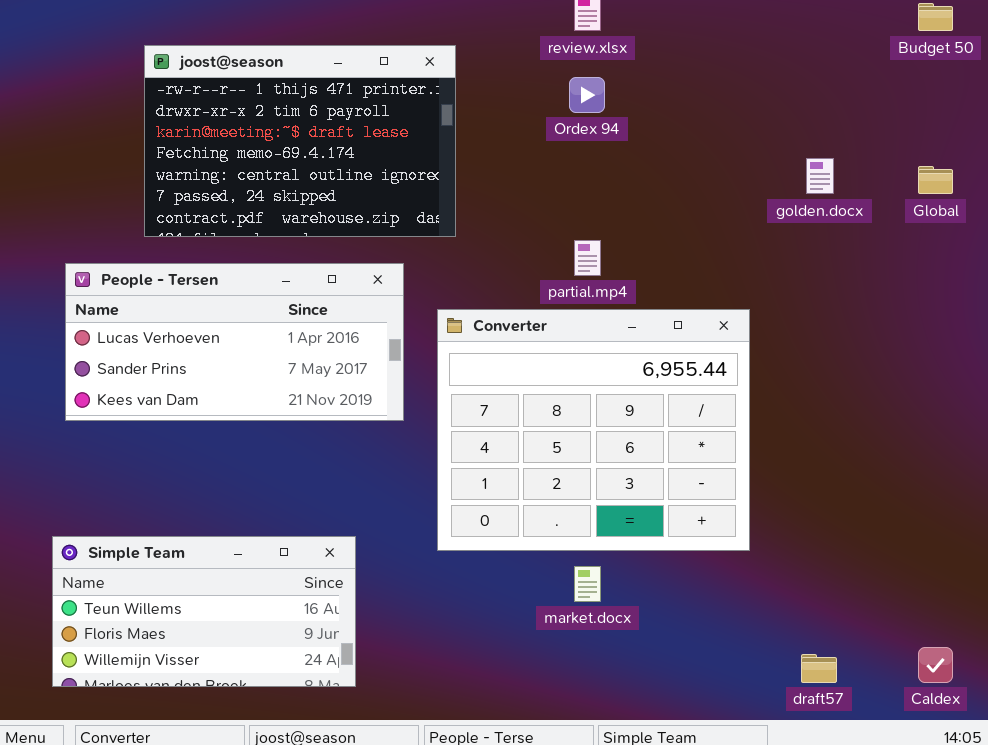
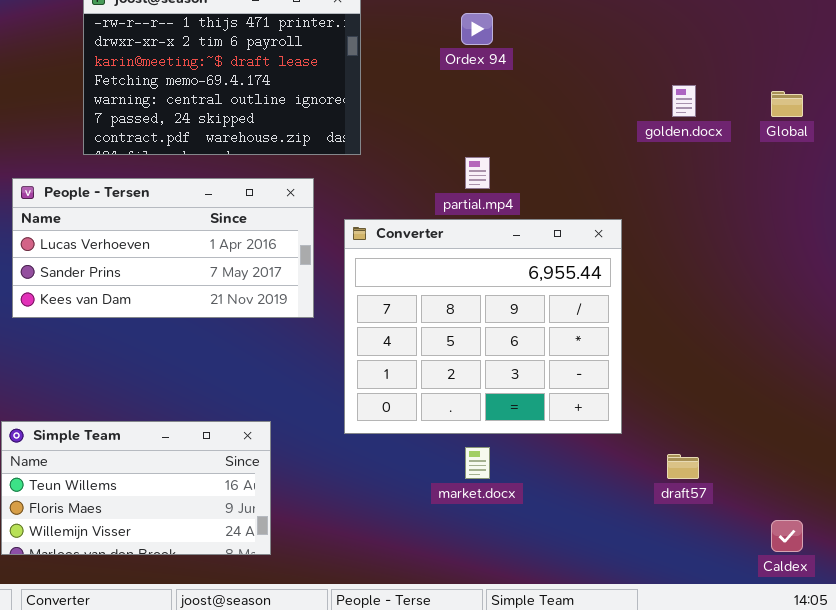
draft57: [801,654,837,683] -> [667,454,699,479], moved

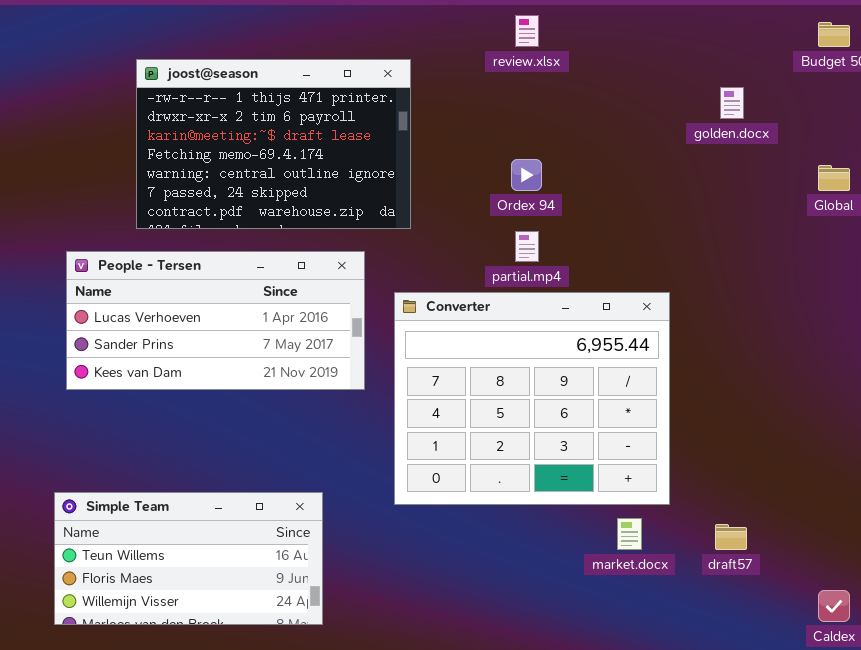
Ordex 94: [461,13,493,45] -> [511,159,542,191], moved
golden.docx: [672,85,696,117] -> [720,87,744,119], moved
market.docx: [465,447,490,479] -> [617,518,642,550], moved

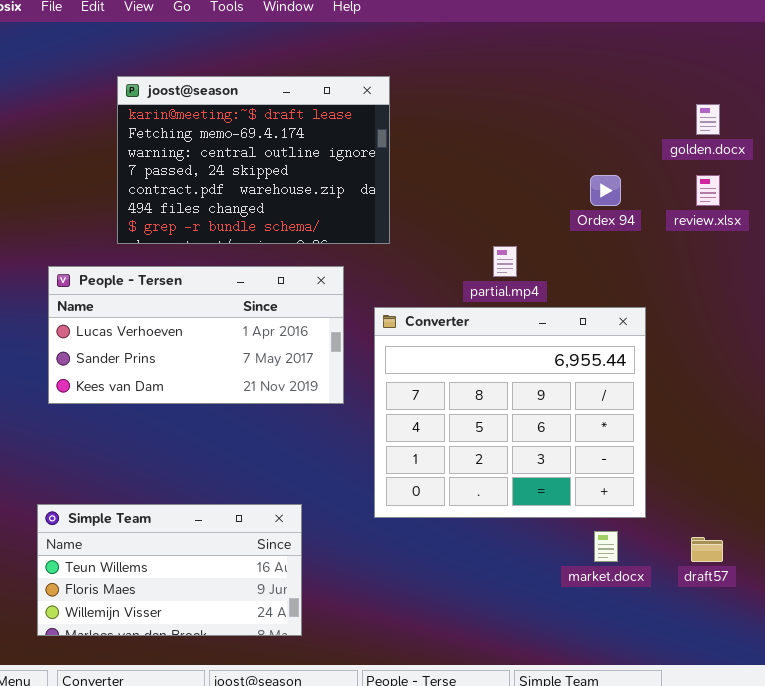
review.xlsx: [515,15,539,47] -> [696,175,720,206], moved
joost@season: [136,59,411,229] -> [117,76,390,244], scrolled down 2 rows
Ordex 94: [511,159,542,191] -> [590,175,621,206], moved

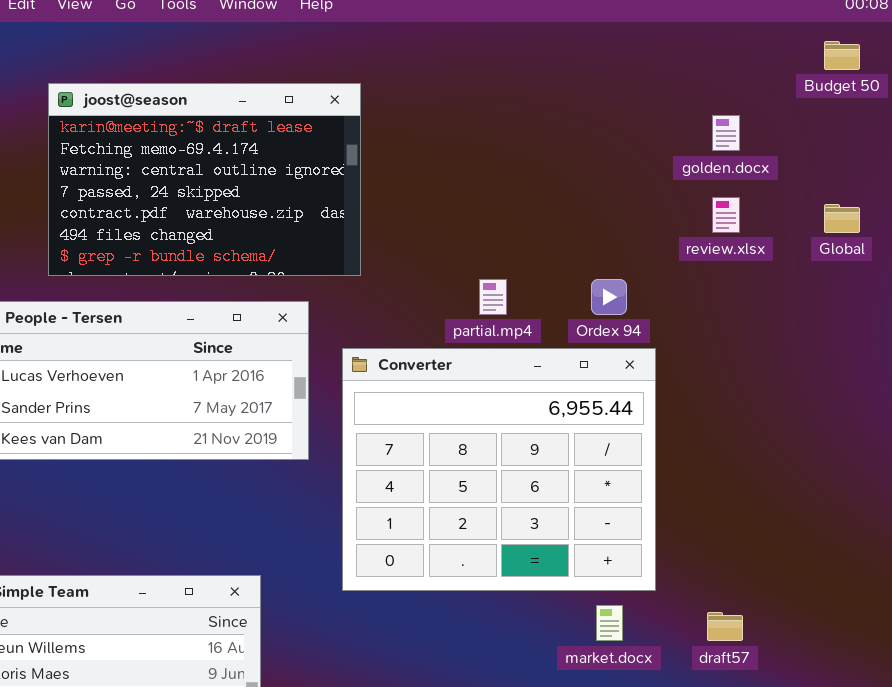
Ordex 94: [590,175,621,206] -> [591,279,627,315], moved

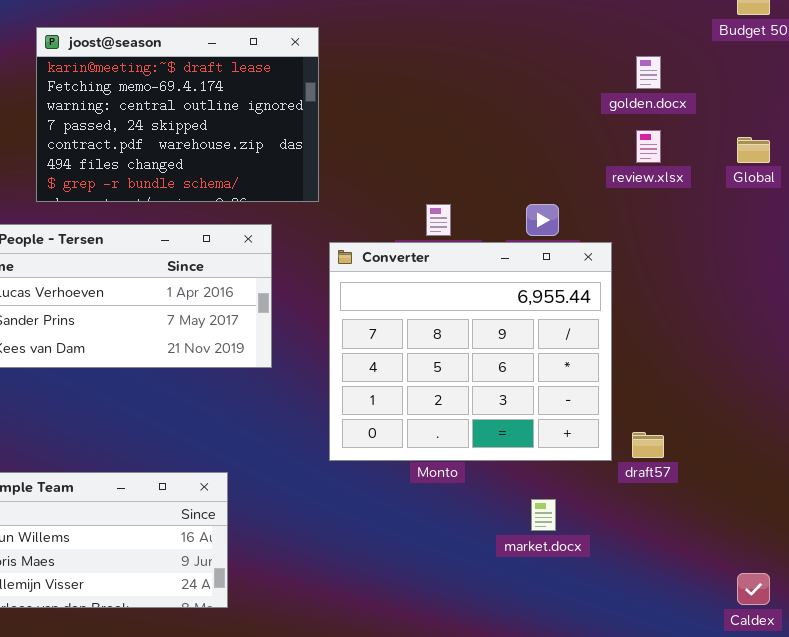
Converter: [342,348,656,591] -> [329,242,612,461], moved
draft57: [707,612,743,641] -> [632,432,664,458], moved

